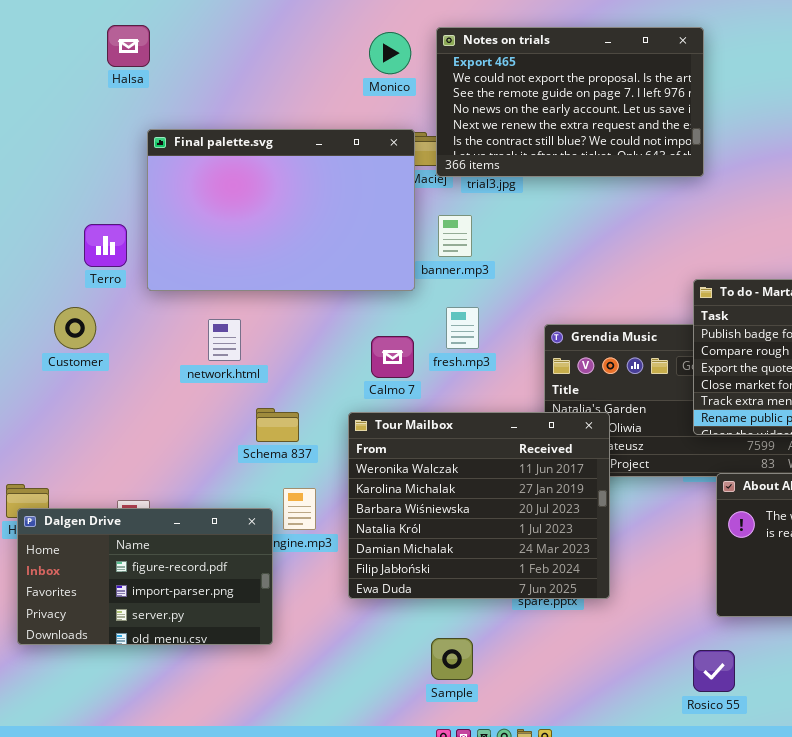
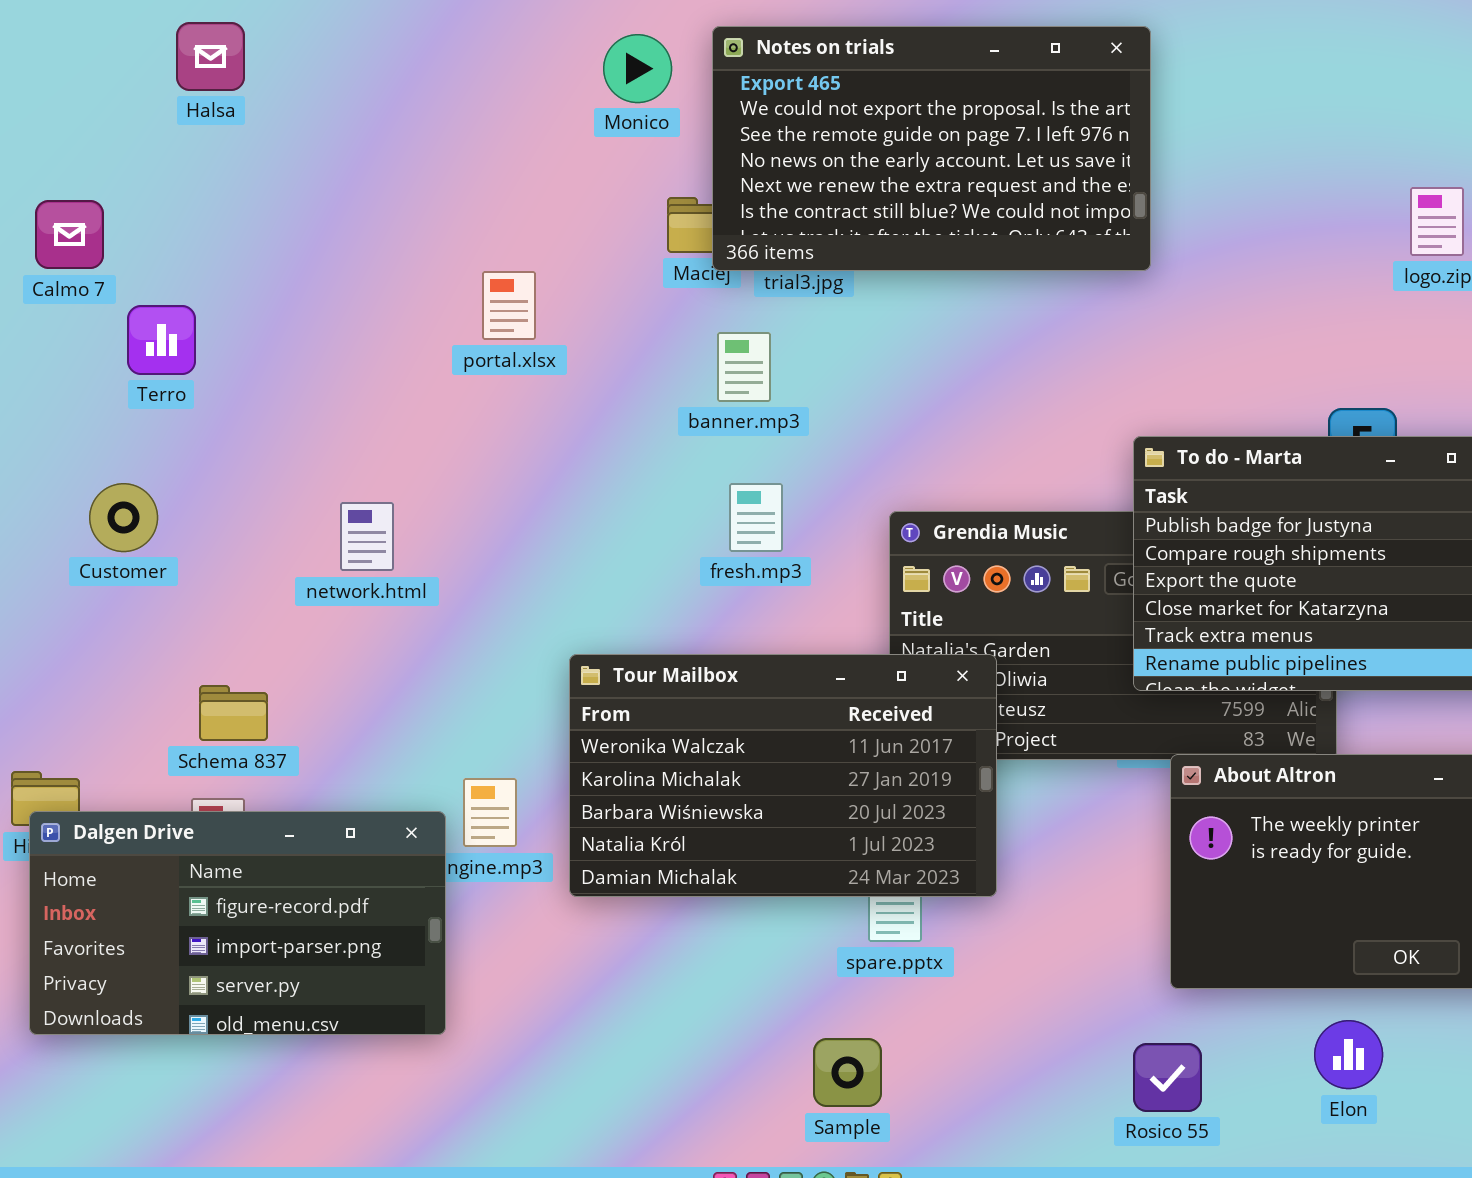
Final palette.svg: [147,129,415,291] -> none, closed
Terro: [84,224,127,267] -> [127,305,196,375], moved
Calmo 7: [371,336,414,378] -> [35,200,104,269], moved
Schema 837: [256,408,299,442] -> [199,685,268,741], moved
Tour Mailbox: [348,412,610,599] -> [569,654,997,897], resized
Sample: [431,638,473,680] -> [813,1038,882,1107], moved

